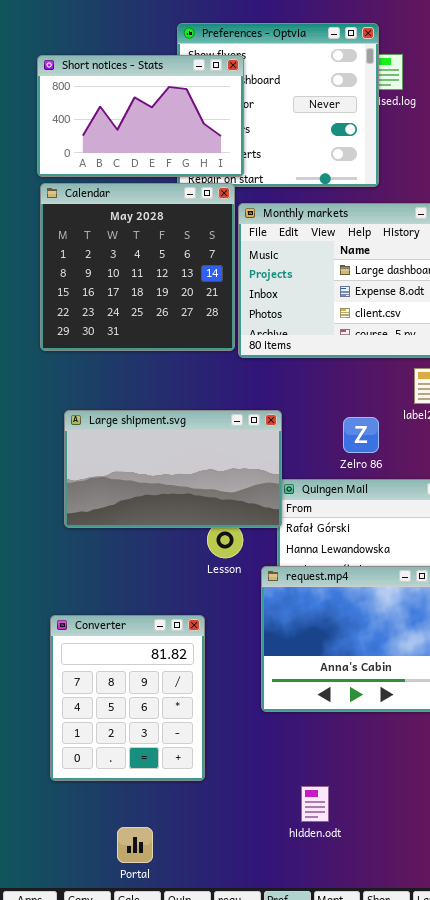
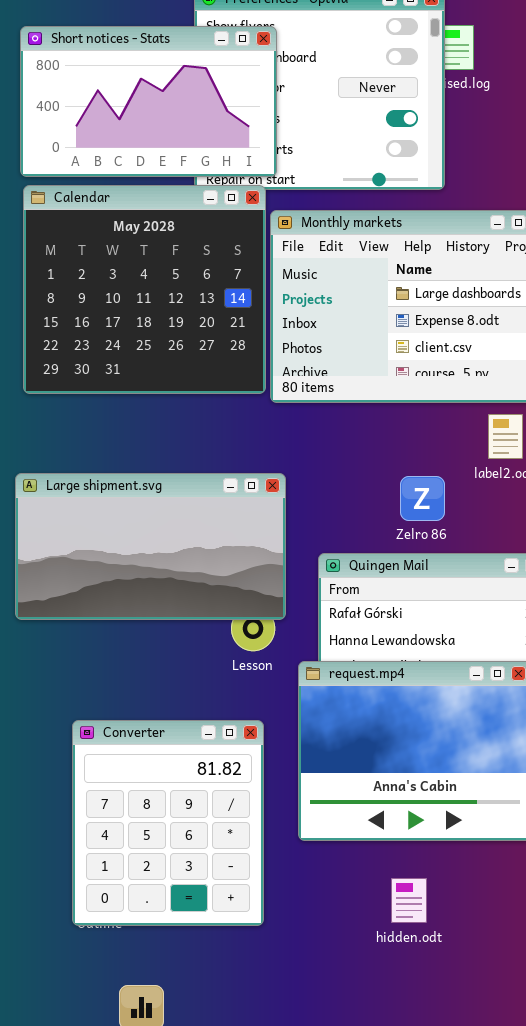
Large shipment.svg: [64,410,282,528] -> [15,473,286,620], moved
Converter: [50,615,205,781] -> [72,720,264,926], moved
hidden.odt: [301,786,329,822] -> [391,878,427,923], moved

